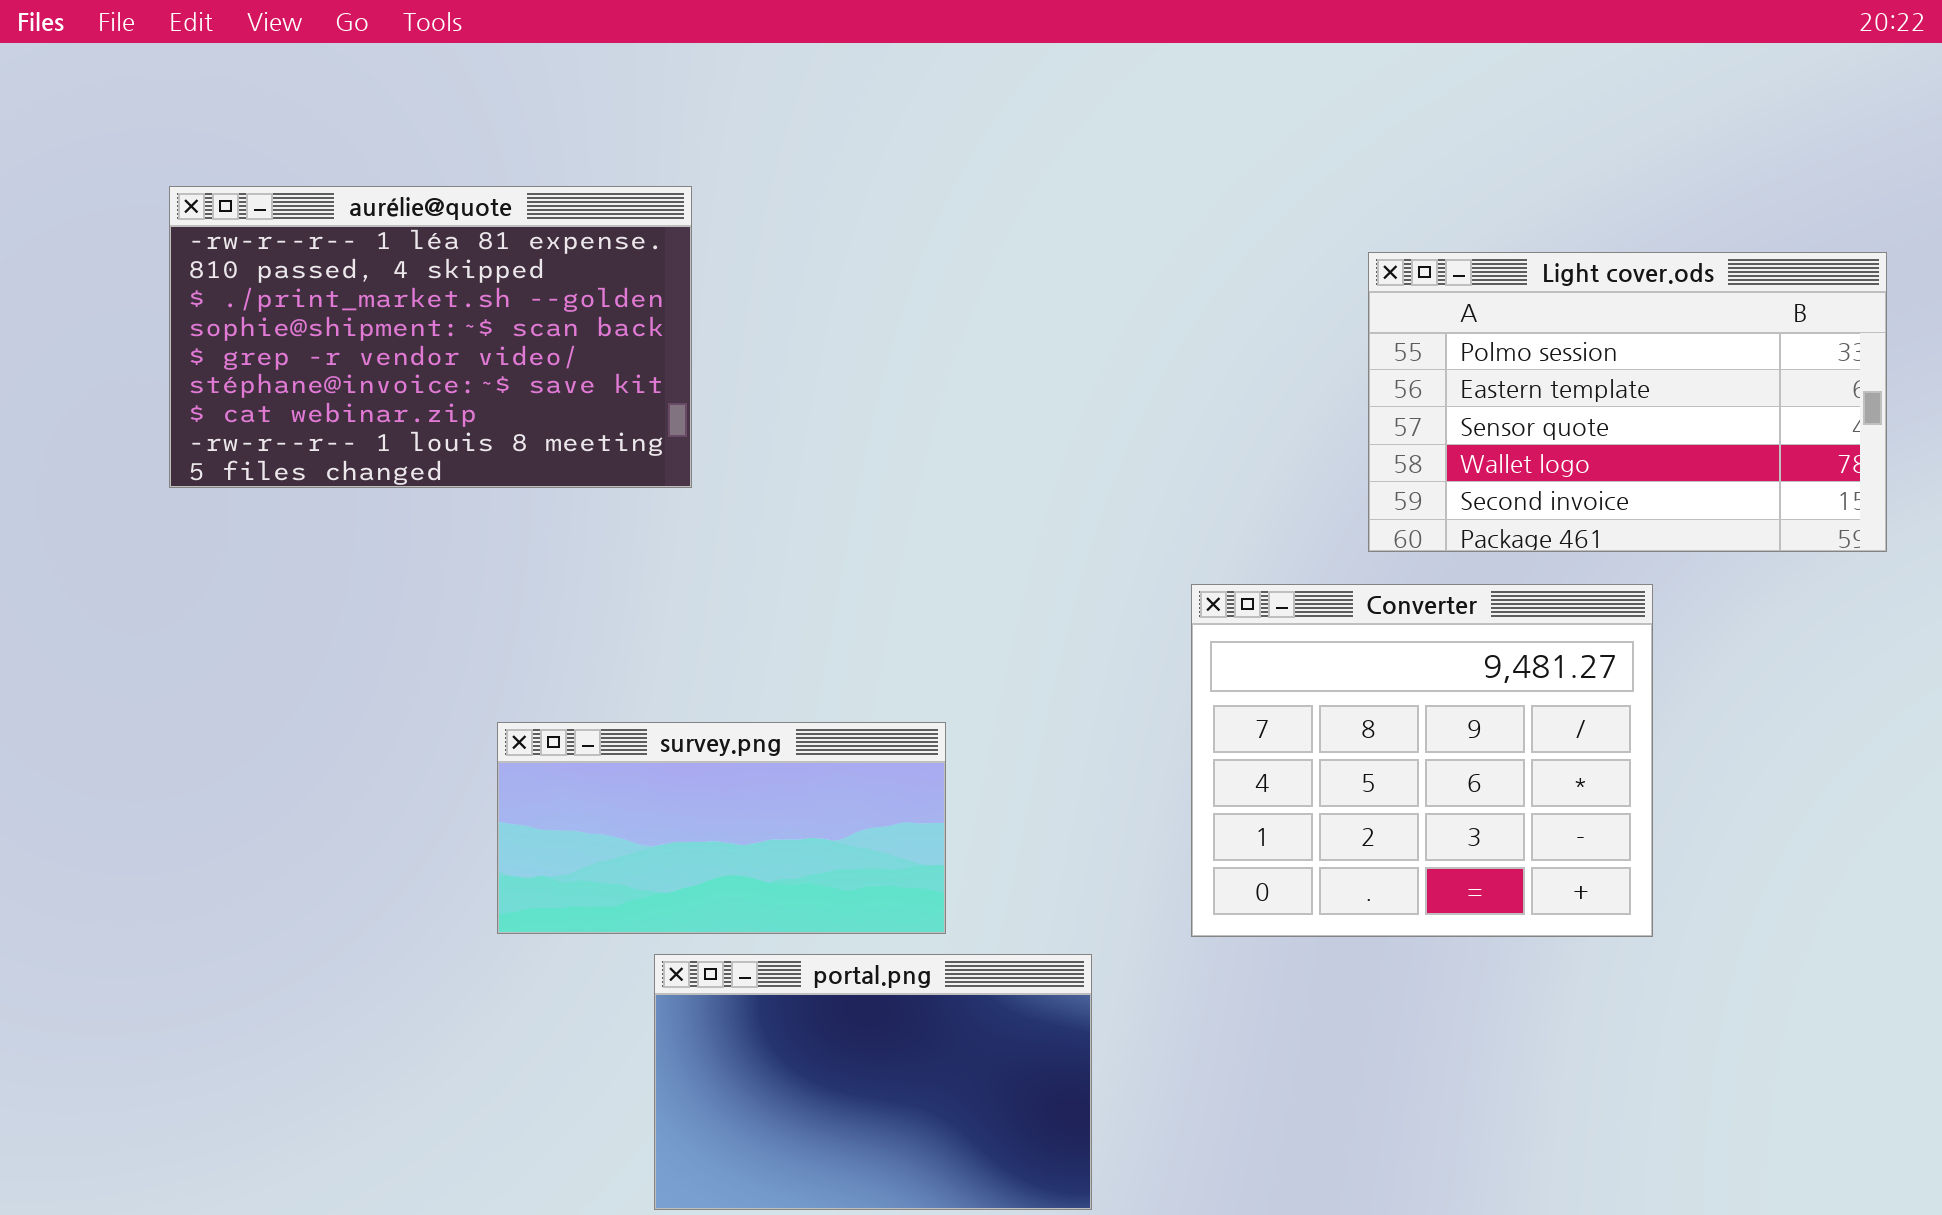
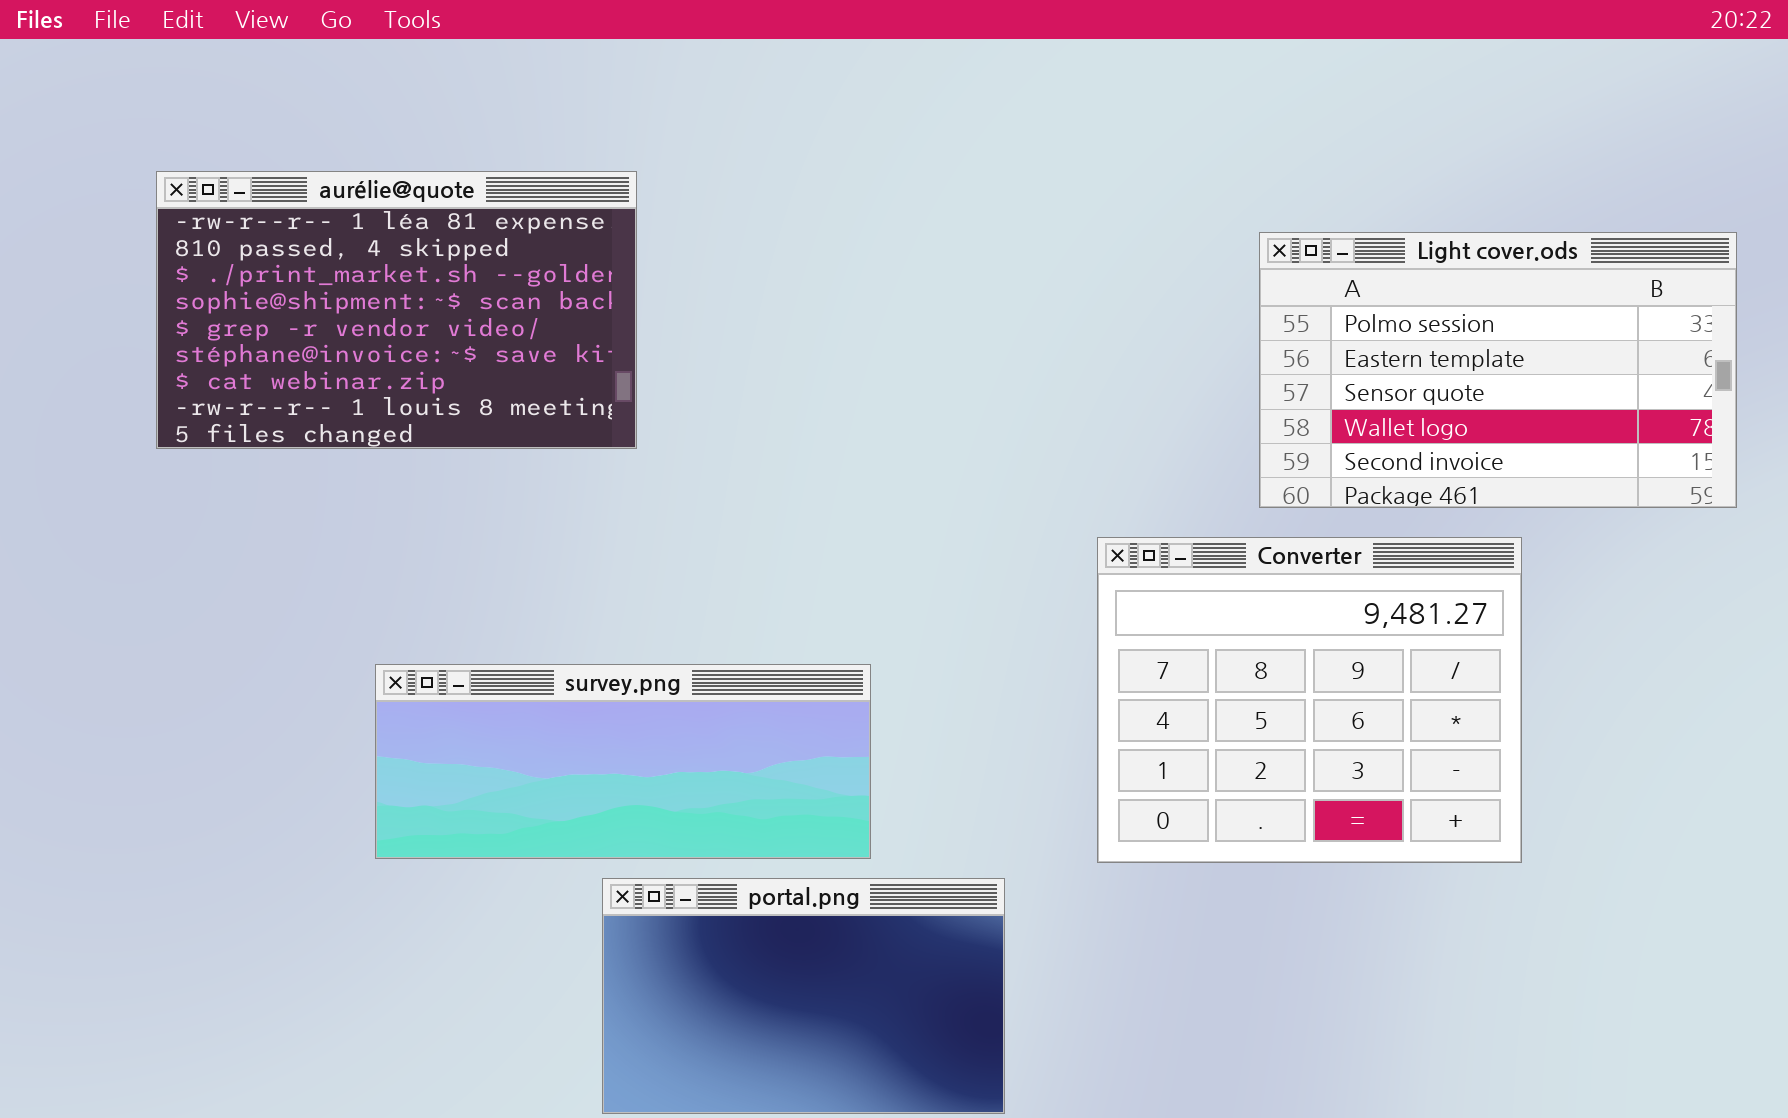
survey.png: [497,722,946,934] -> [375,664,871,859], resized

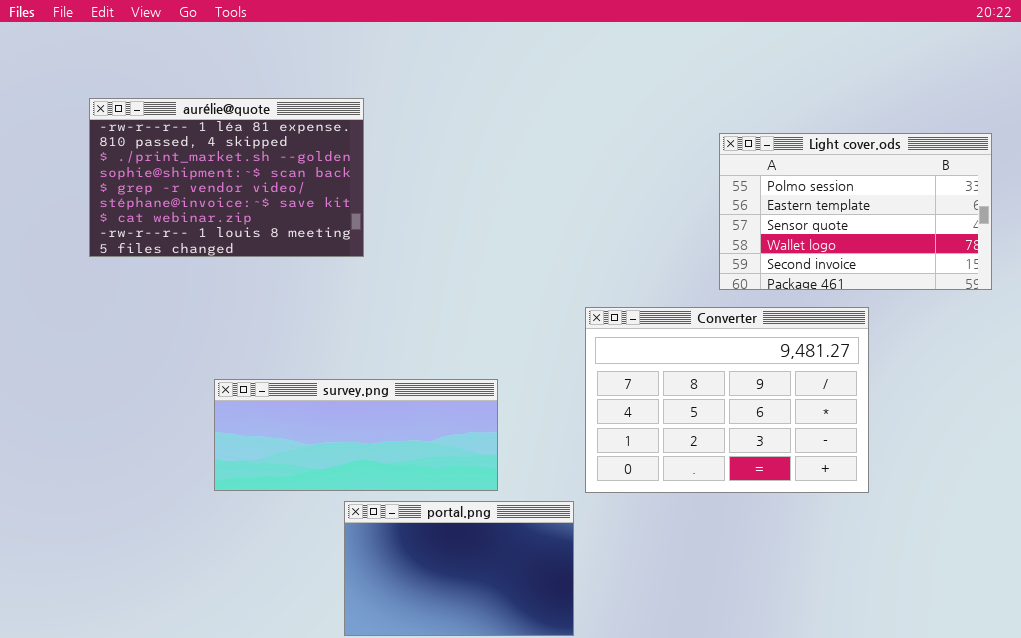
Converter: [1097,537,1522,863] -> [585,307,869,493], resized

